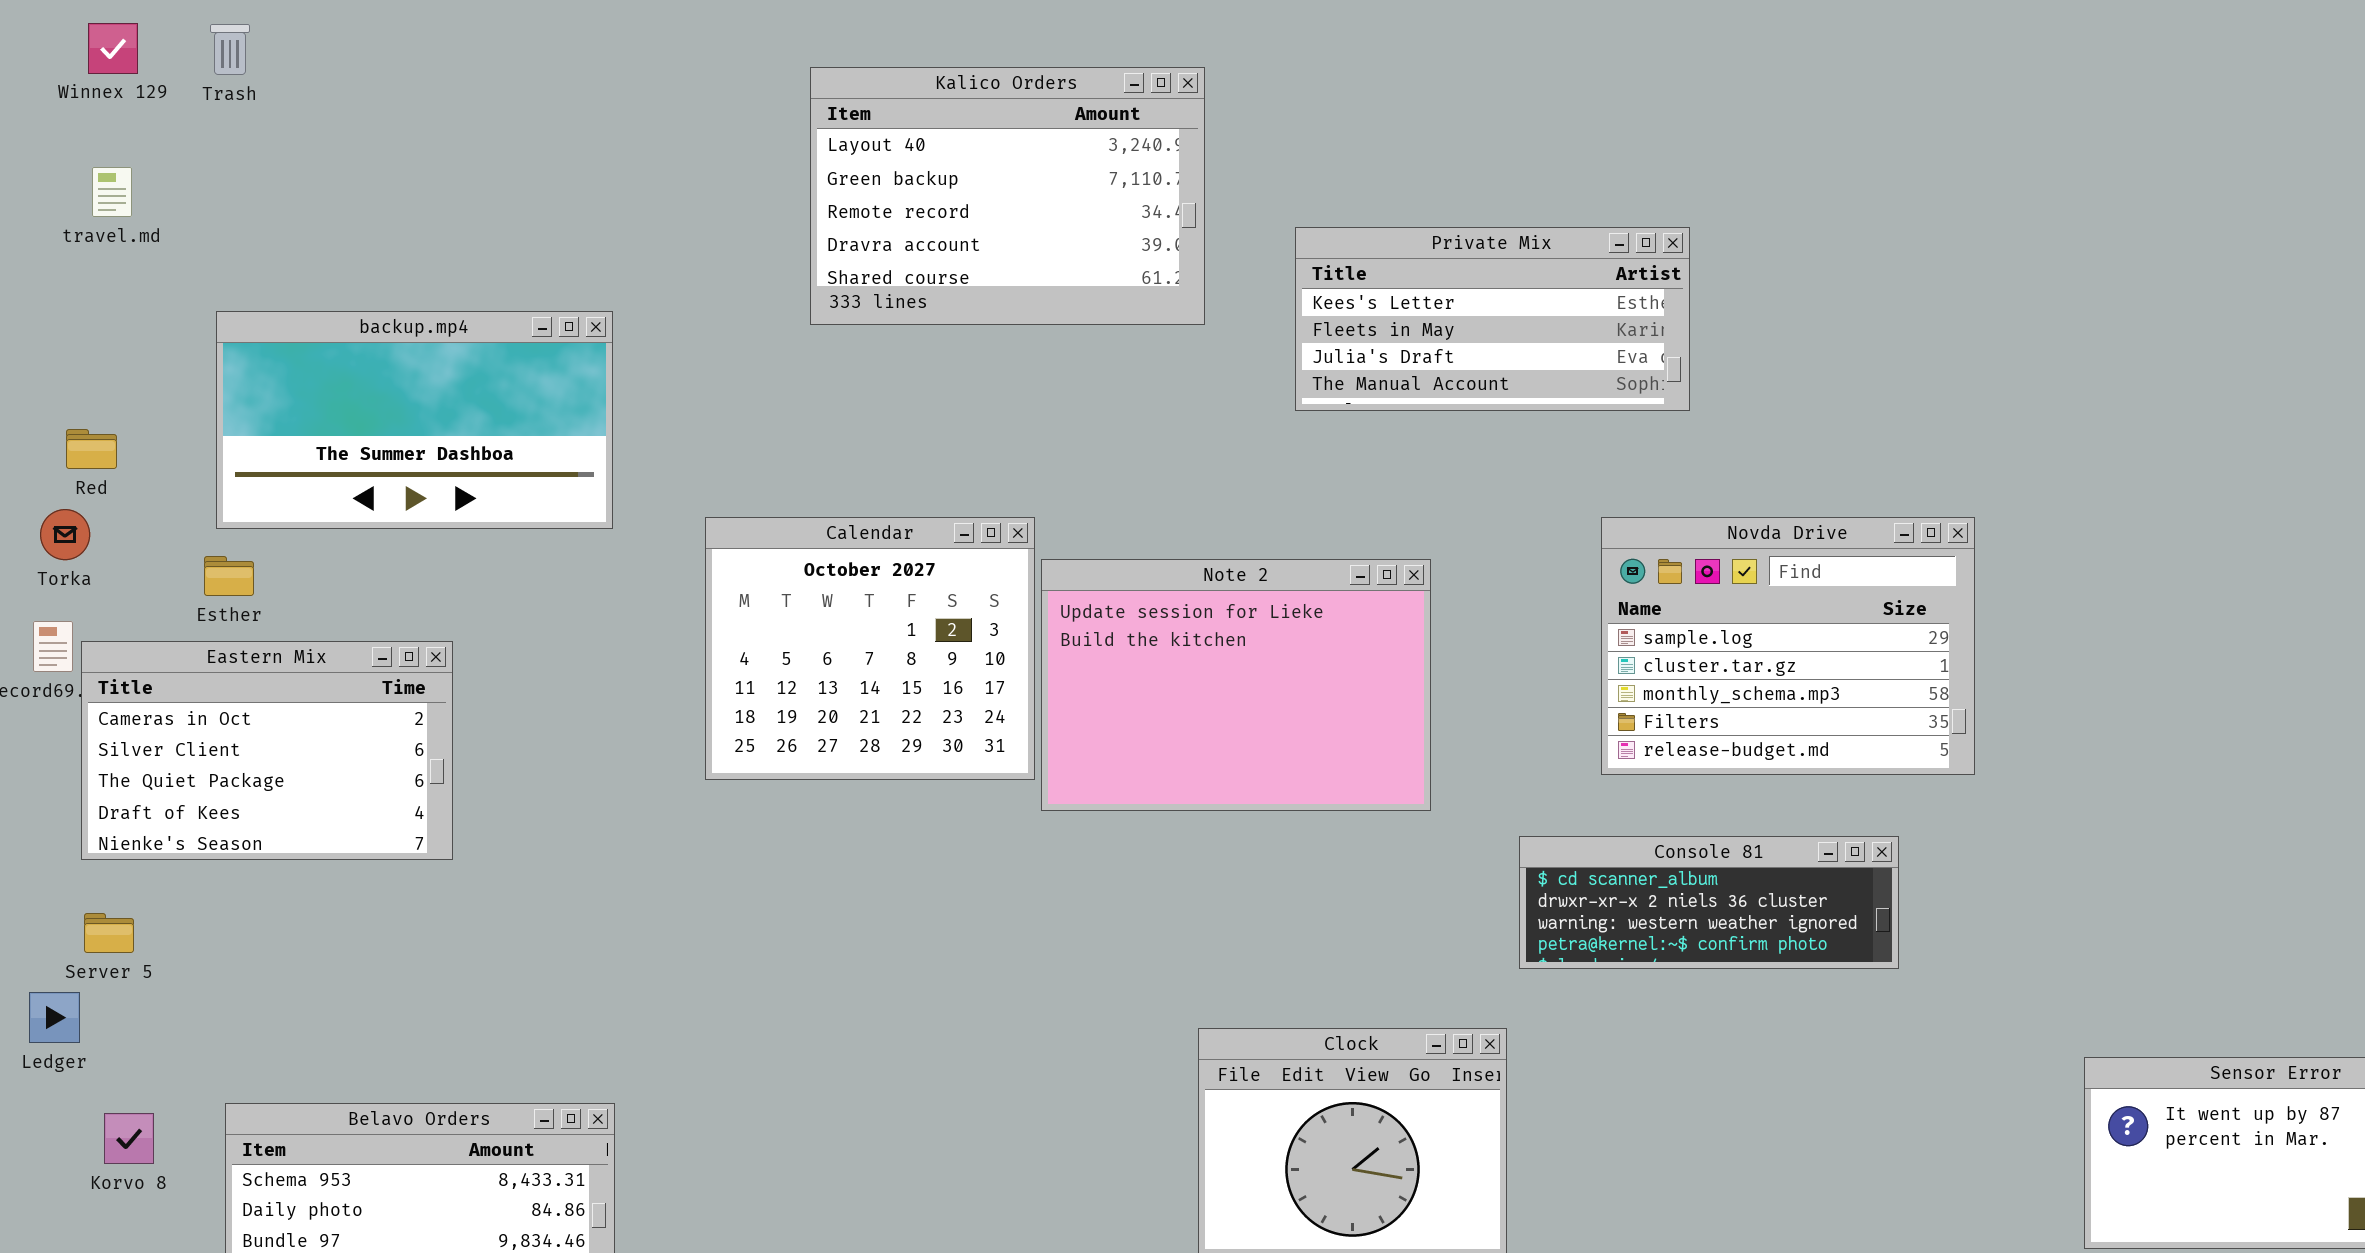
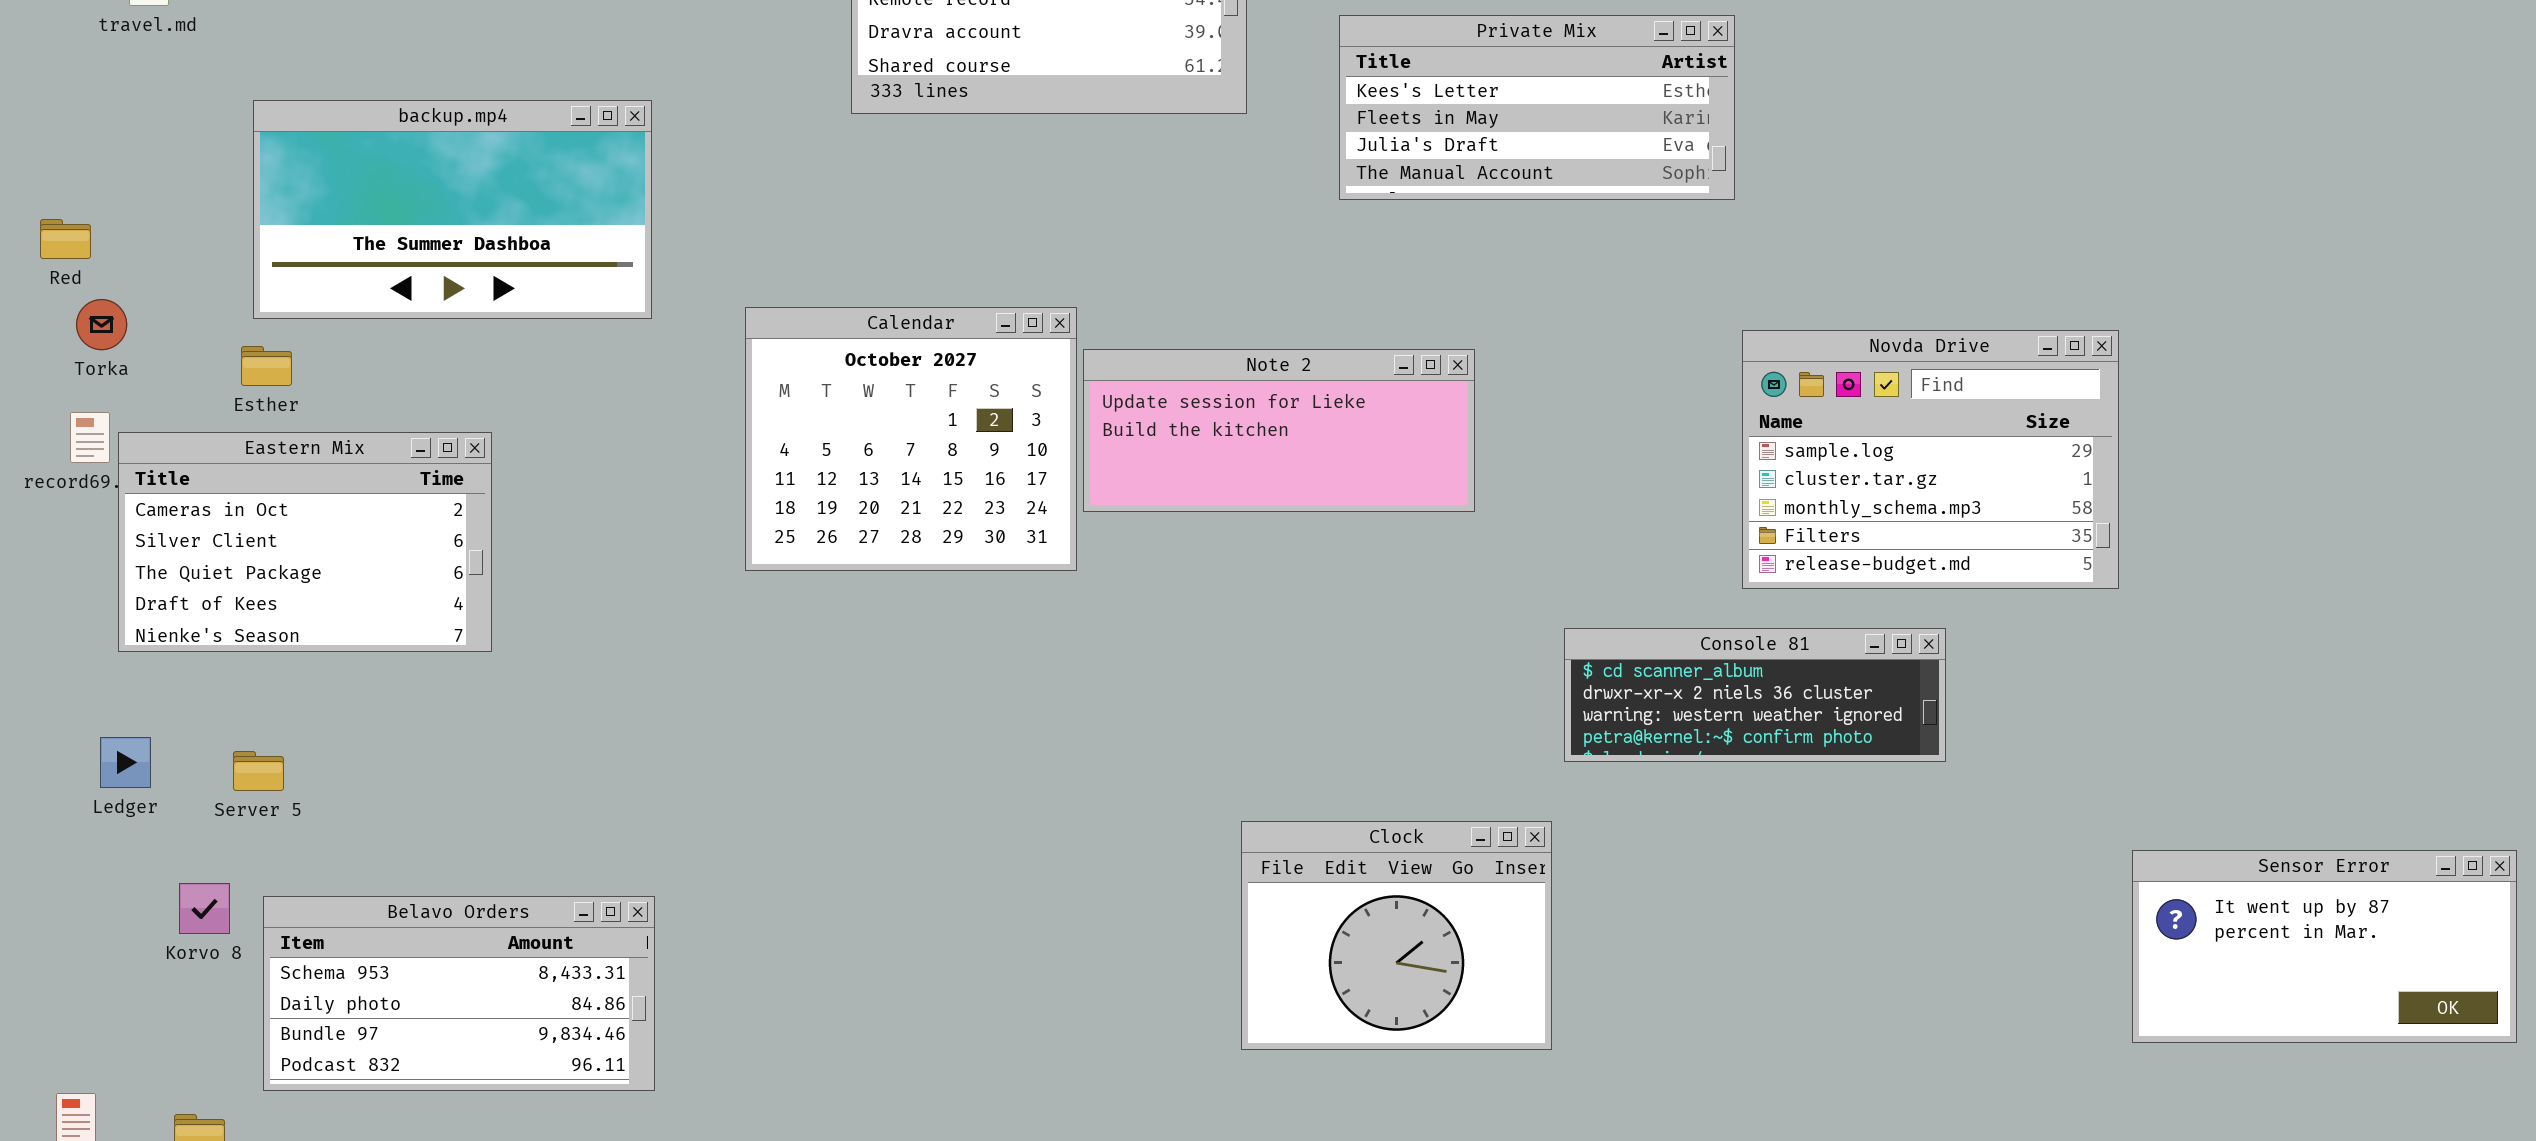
Red: [66,429,117,469] -> [40,219,91,259], moved
Novda Drive: [1601,517,1975,775] -> [1742,330,2119,589], moved
Note 2: [1041,559,1431,811] -> [1083,349,1475,512], resized
Server 5: [84,913,134,953] -> [233,751,284,791], moved
Ledger: [29,992,80,1043] -> [100,737,151,788], moved
Korvo 8: [104,1113,154,1164] -> [179,883,230,934], moved

